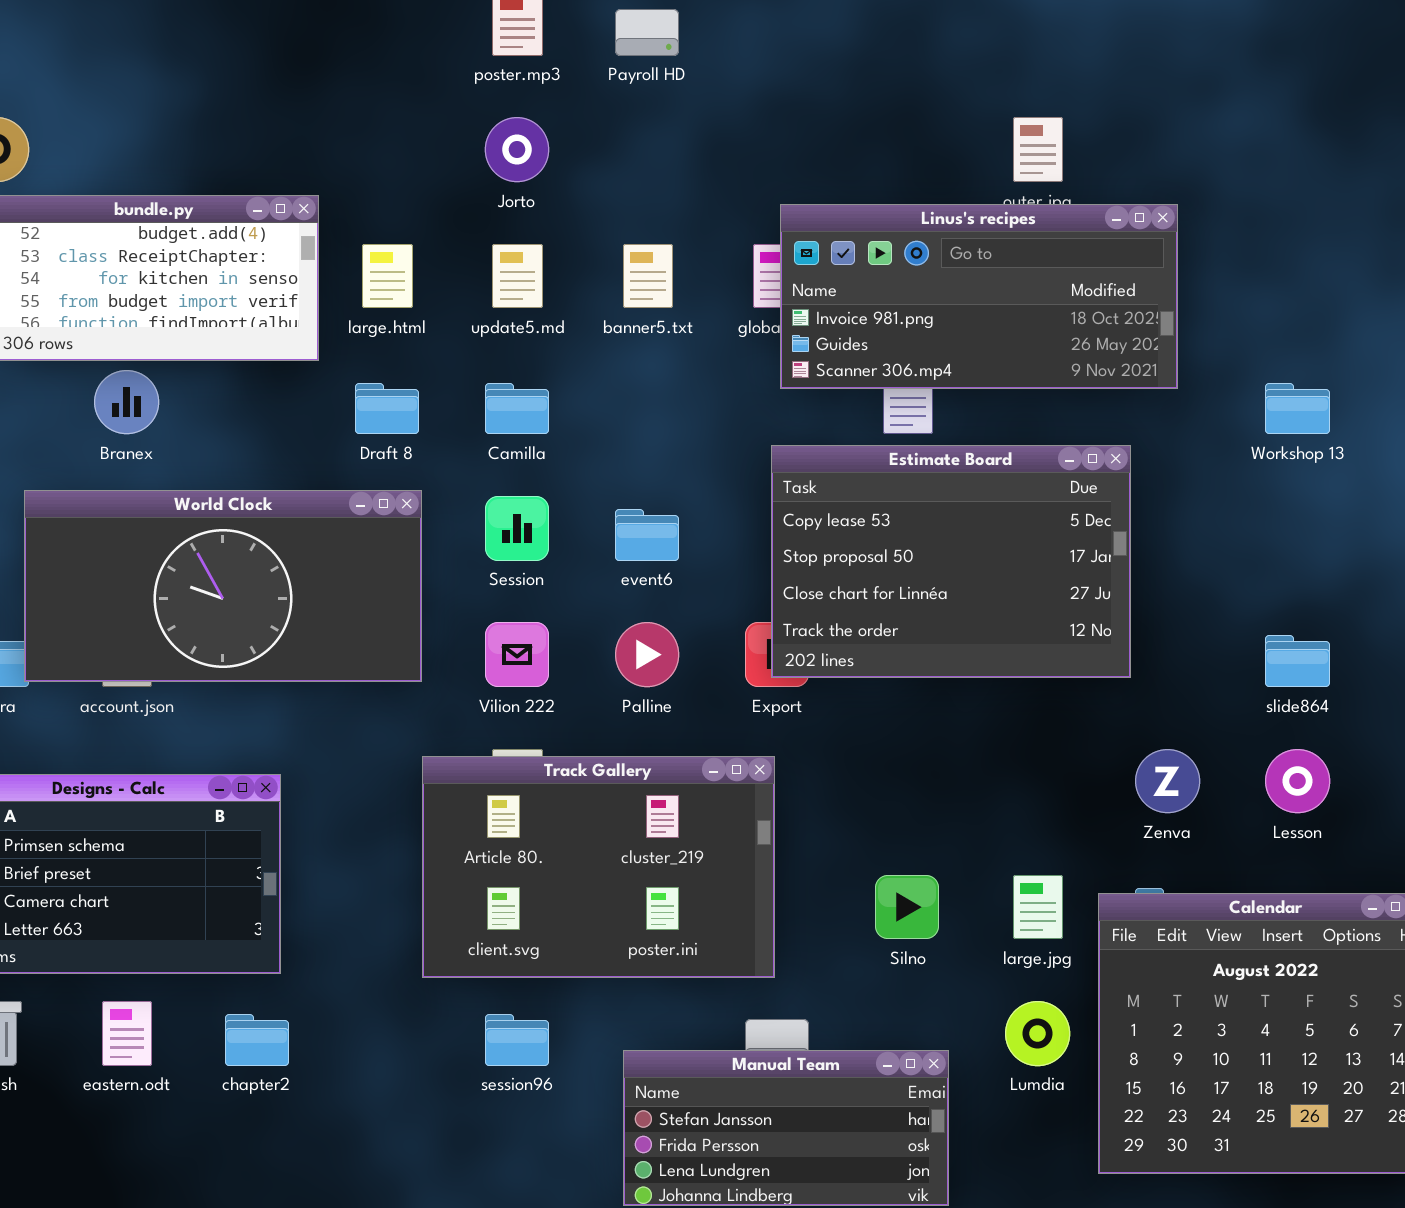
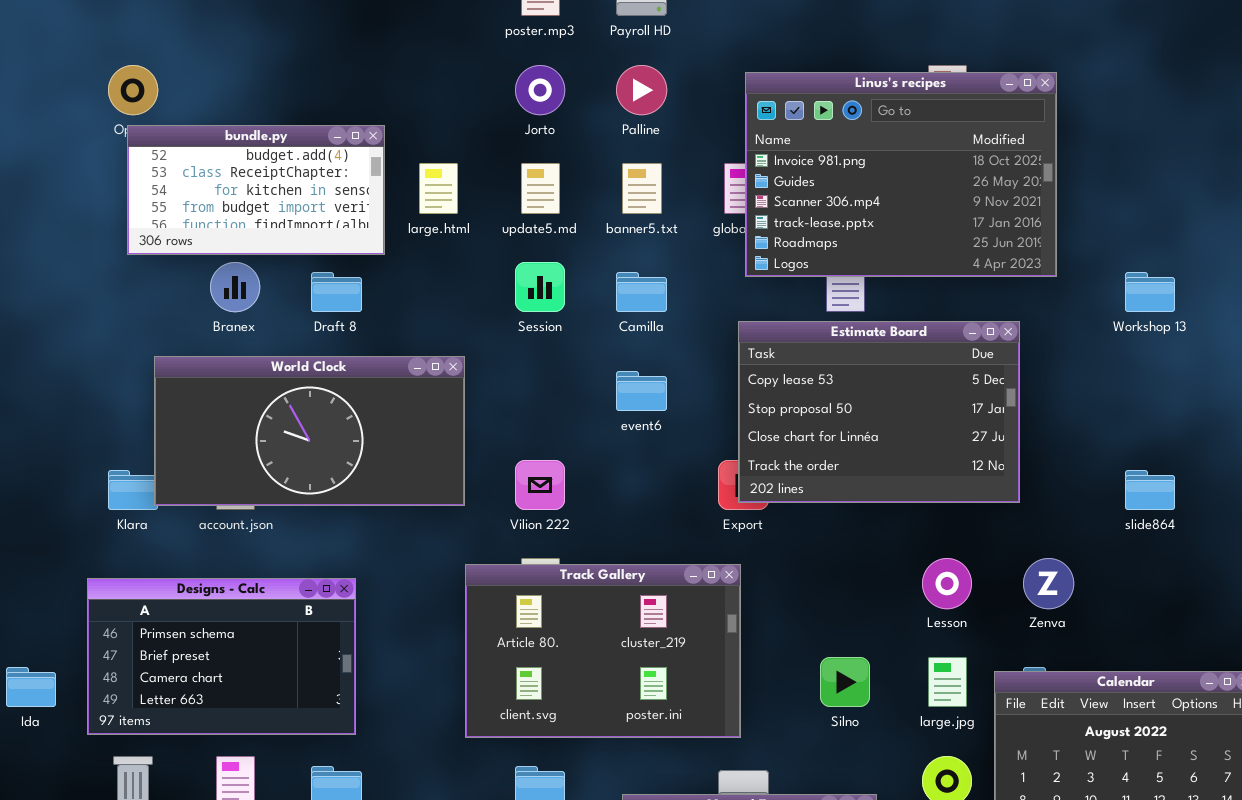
Linus's recipes: [780,204,1178,389] -> [745,72,1057,277], resized
Draft 8: [355,383,419,434] -> [311,272,362,312], moved
Camilla: [485,383,549,434] -> [616,272,667,312], moved
Session: [485,496,549,561] -> [515,262,565,312], moved
Palline: [615,622,679,687] -> [616,65,667,115], moved
Lesson: [1265,749,1330,813] -> [922,558,972,609], moved

